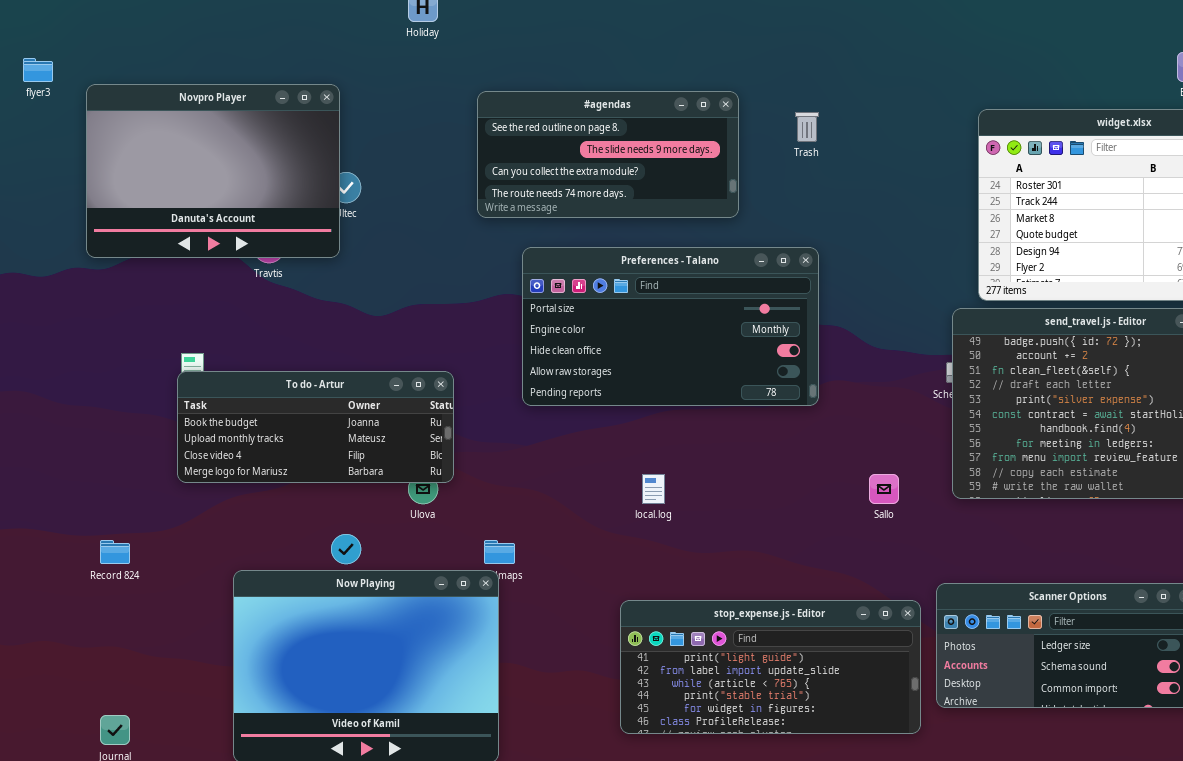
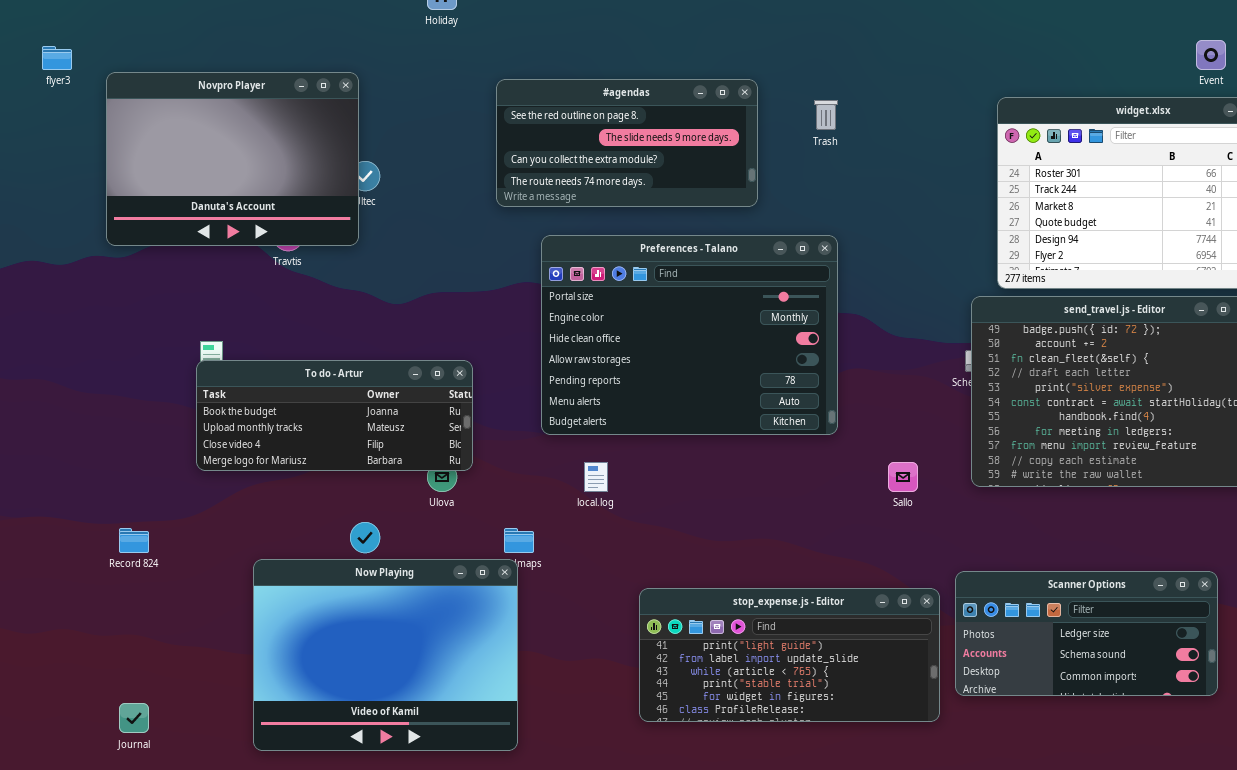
Preferences - Talano: [522,247,819,406] -> [541,235,838,435], resized
local.log: [642,474,665,504] -> [584,462,608,492], moved

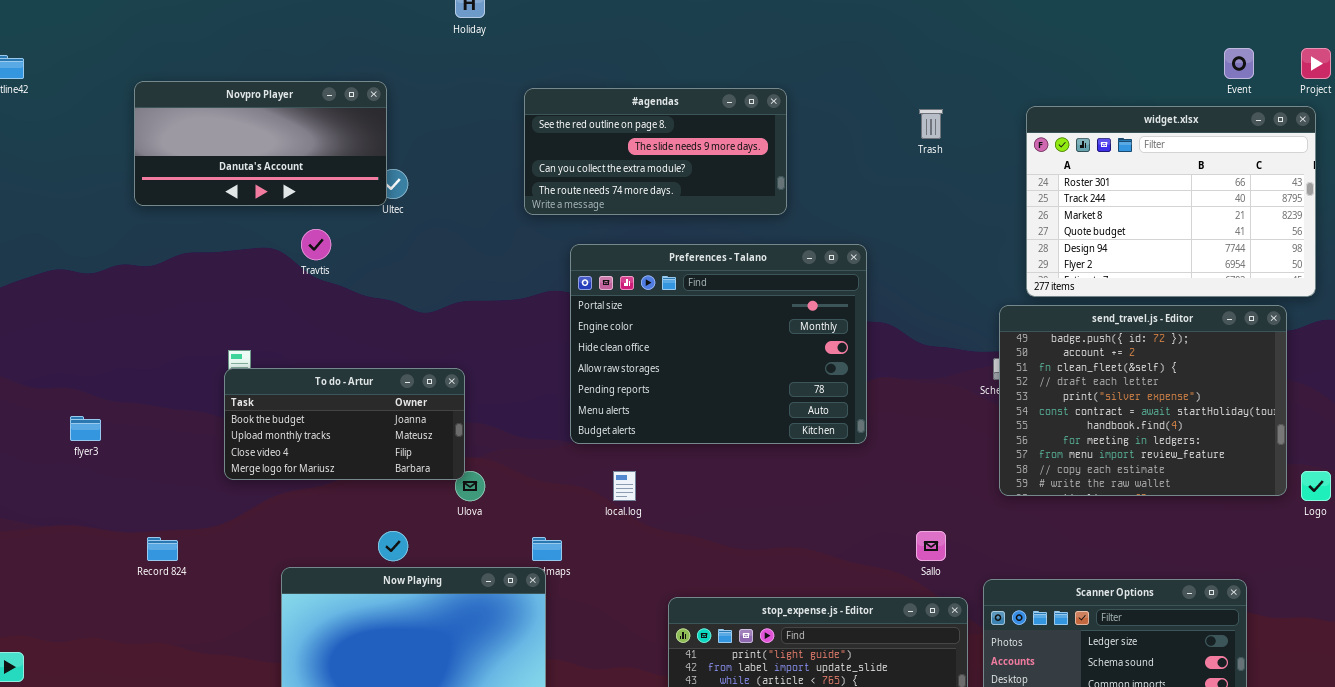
flyer3: [42,46,72,70] -> [70,416,101,441], moved
Novpro Player: [106,72,359,246] -> [134,81,387,206], resized
Trash: [814,100,838,130] -> [919,109,943,139], moved
To do - Artur: [196,360,473,471] -> [224,368,465,480], resized
Sallo: [888,462,918,492] -> [916,531,946,561], moved

